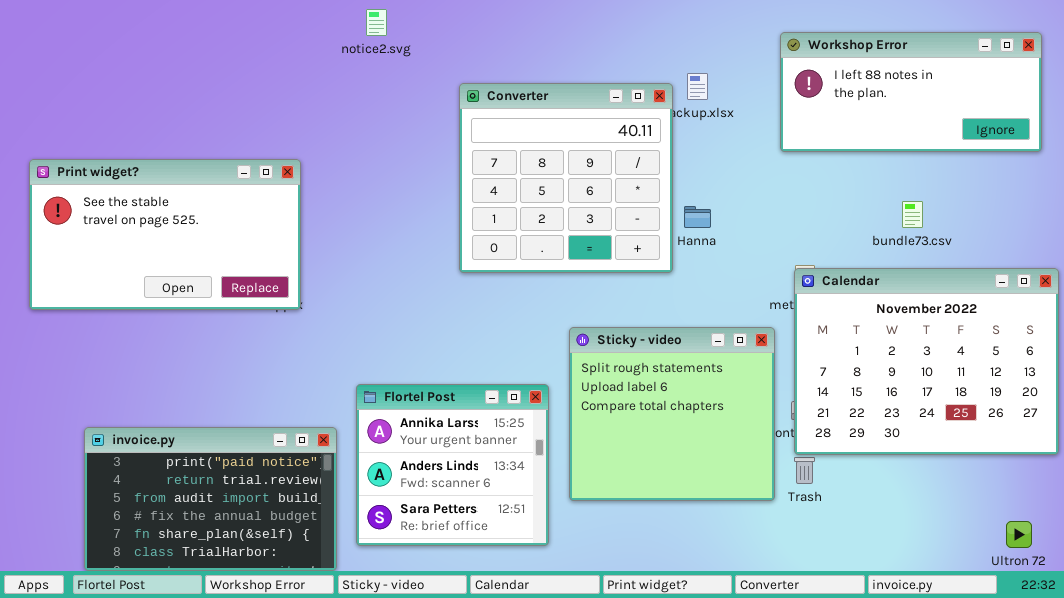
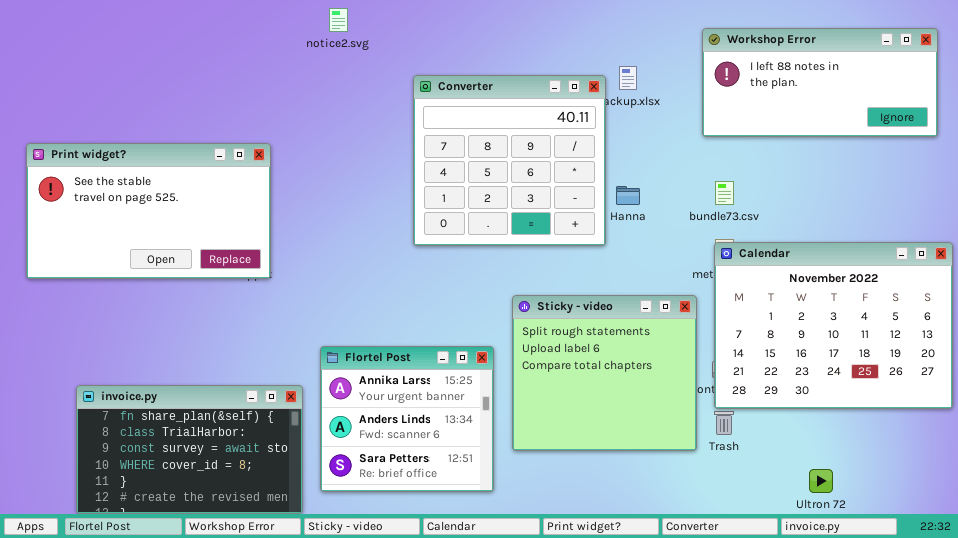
bundle73.csv: [902,201,923,228] -> [715,181,734,205], moved
invoice.py: [84,427,337,571] -> [76,385,303,514], scrolled down 4 rows
Ultron 72: [1006,521,1032,548] -> [809,469,833,493], moved

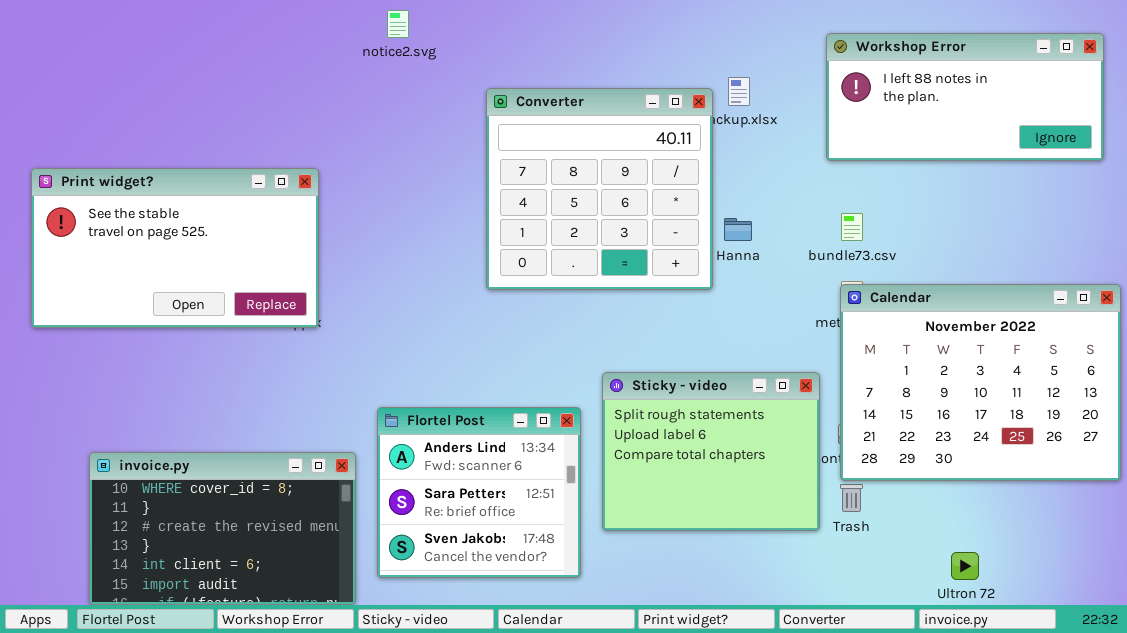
Sticky - video: [512,295,697,451] -> [602,372,820,531], resized
Flortel Post: [320,346,494,492] -> [377,407,581,578], scrolled down 1 row
invoice.py: [76,385,303,514] -> [89,452,356,605], scrolled down 3 rows

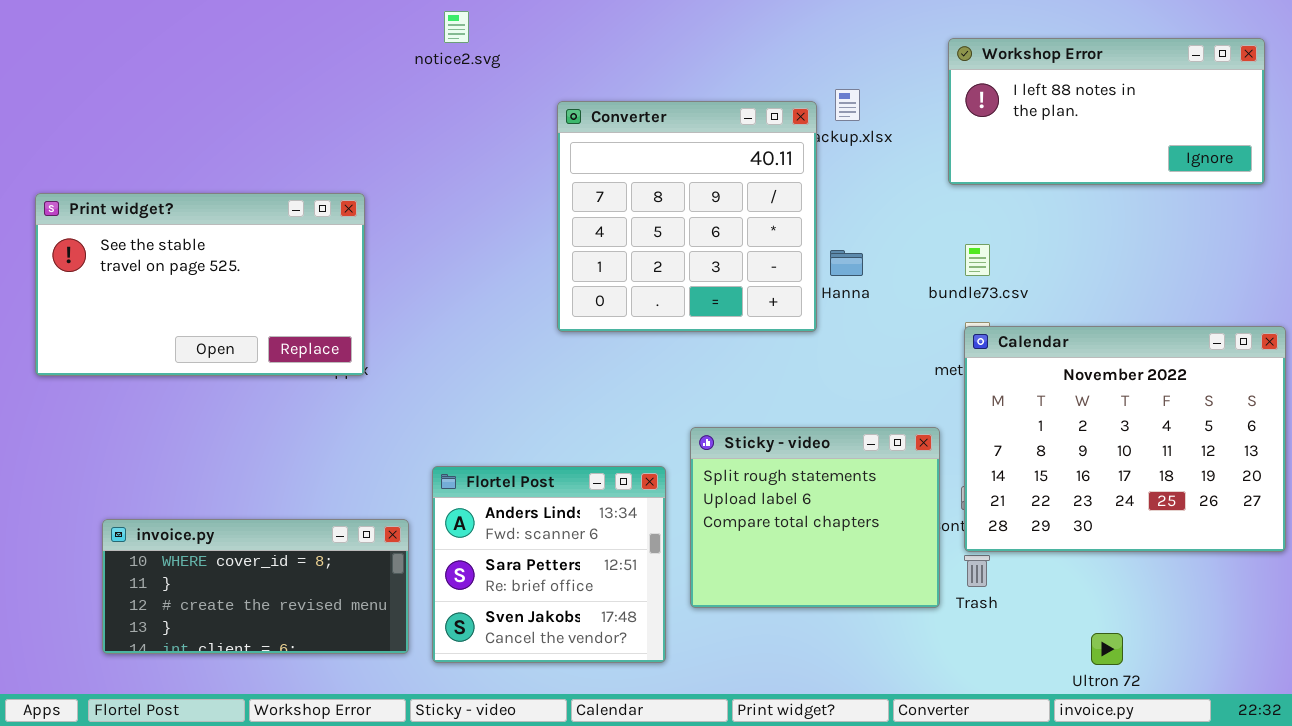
invoice.py: [89,452,356,605] -> [102,519,409,654], resized

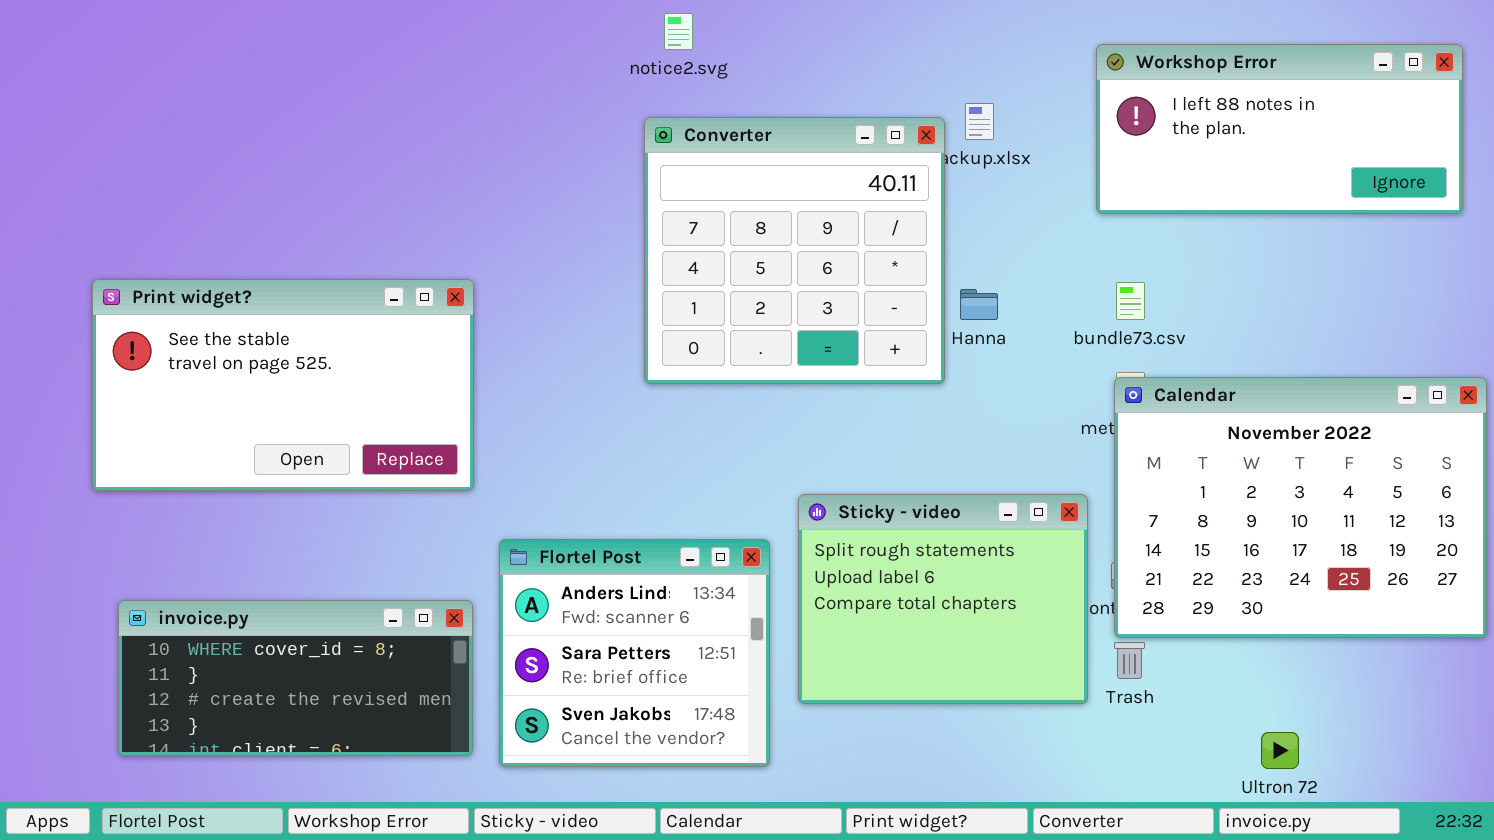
notice2.svg: [444,11,469,43] -> [664,13,693,50], moved
Print widget?: [35,193,365,376] -> [92,279,474,491], moved

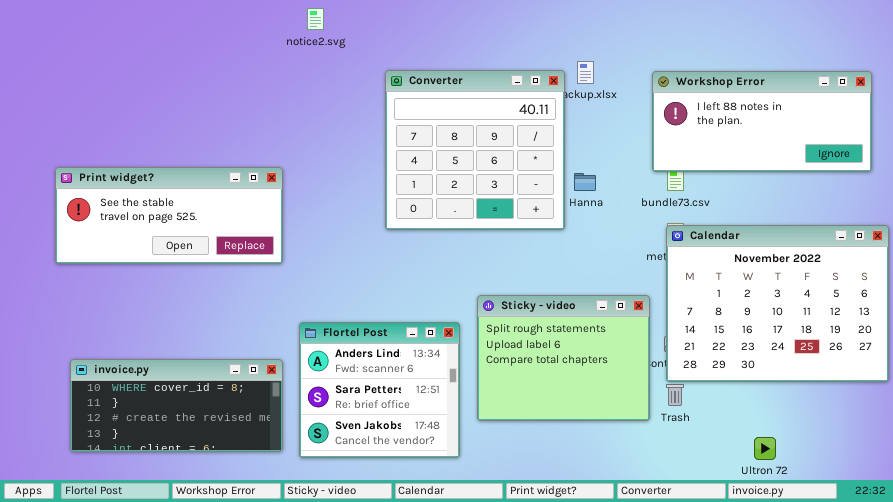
notice2.svg: [664,13,693,50] -> [307,8,324,30], moved
Workshop Error: [1096,44,1463,214] -> [652,71,872,172], moved
Print widget?: [92,279,474,491] -> [55,167,283,264], resized

